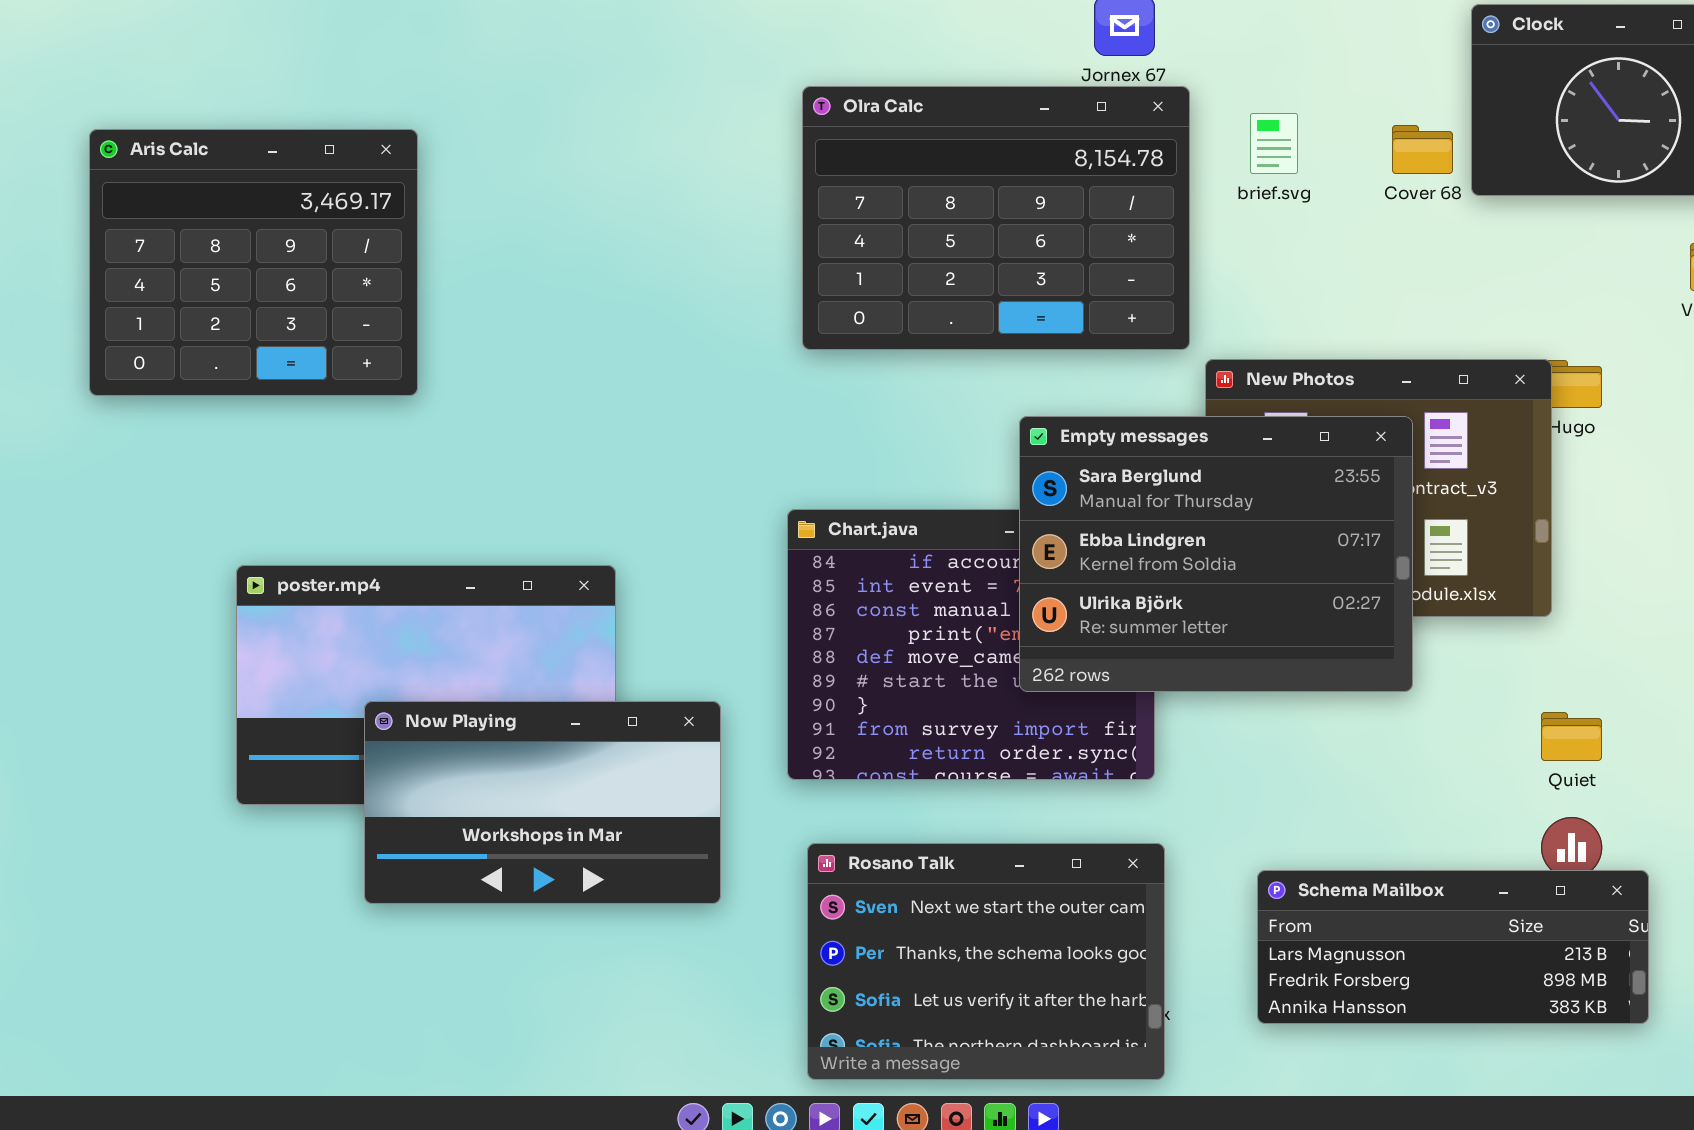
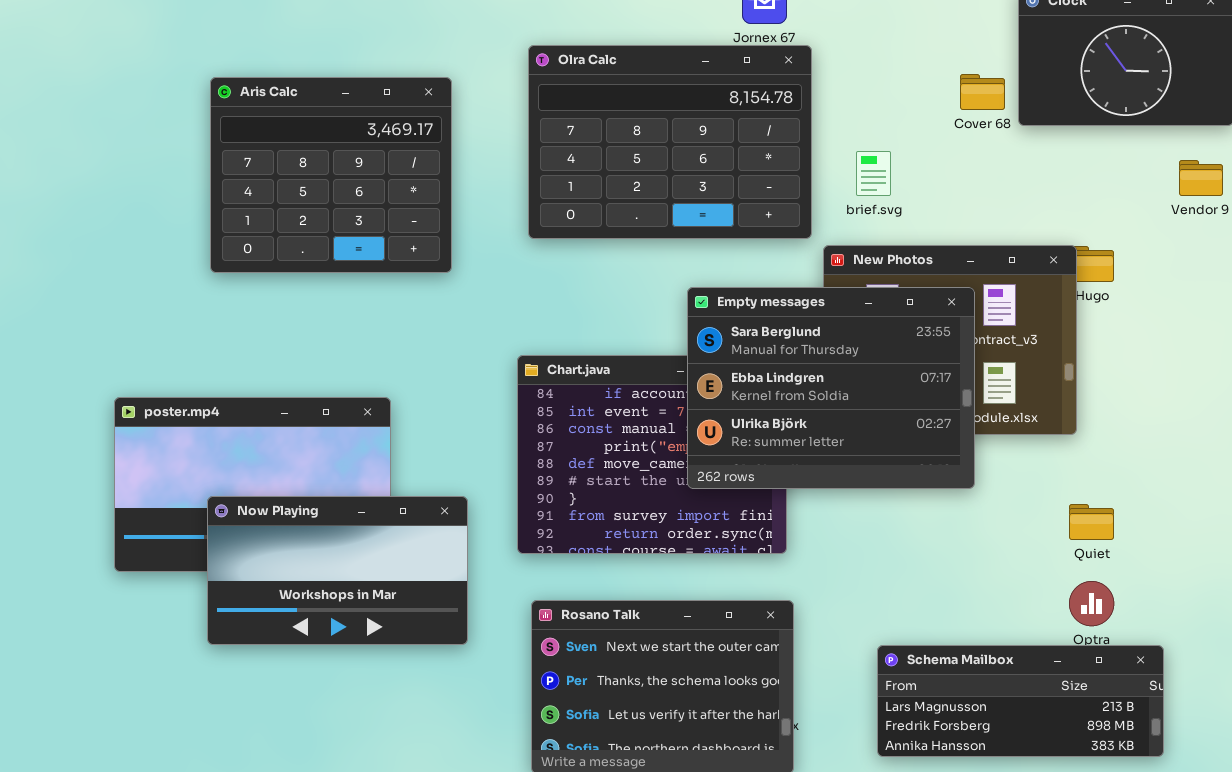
brief.svg: [1250,113,1298,174] -> [856,151,891,196], moved
Aris Calc: [89,129,418,396] -> [210,77,452,273], moved
Schema Mailbox: [1257,870,1649,1024] -> [877,645,1164,757], moved

